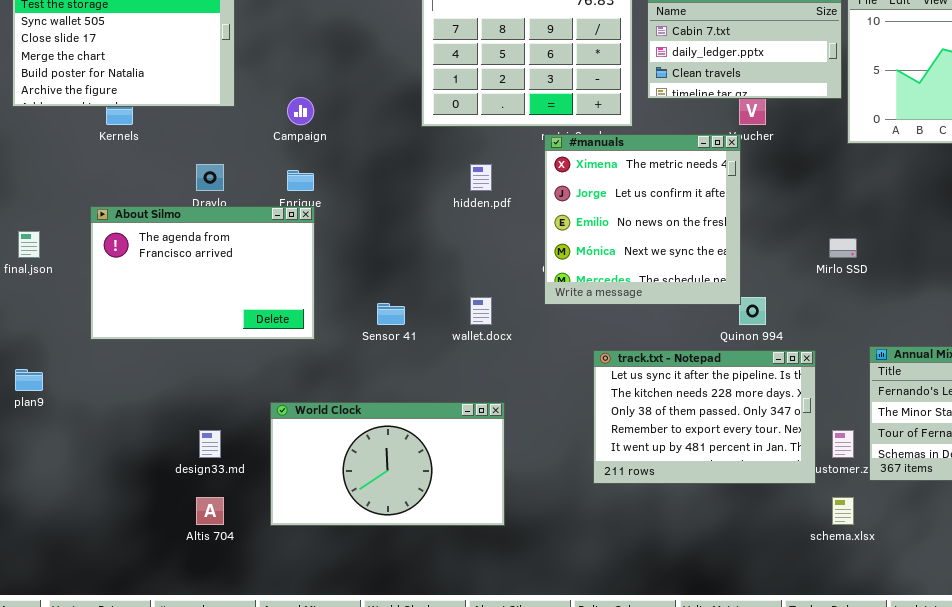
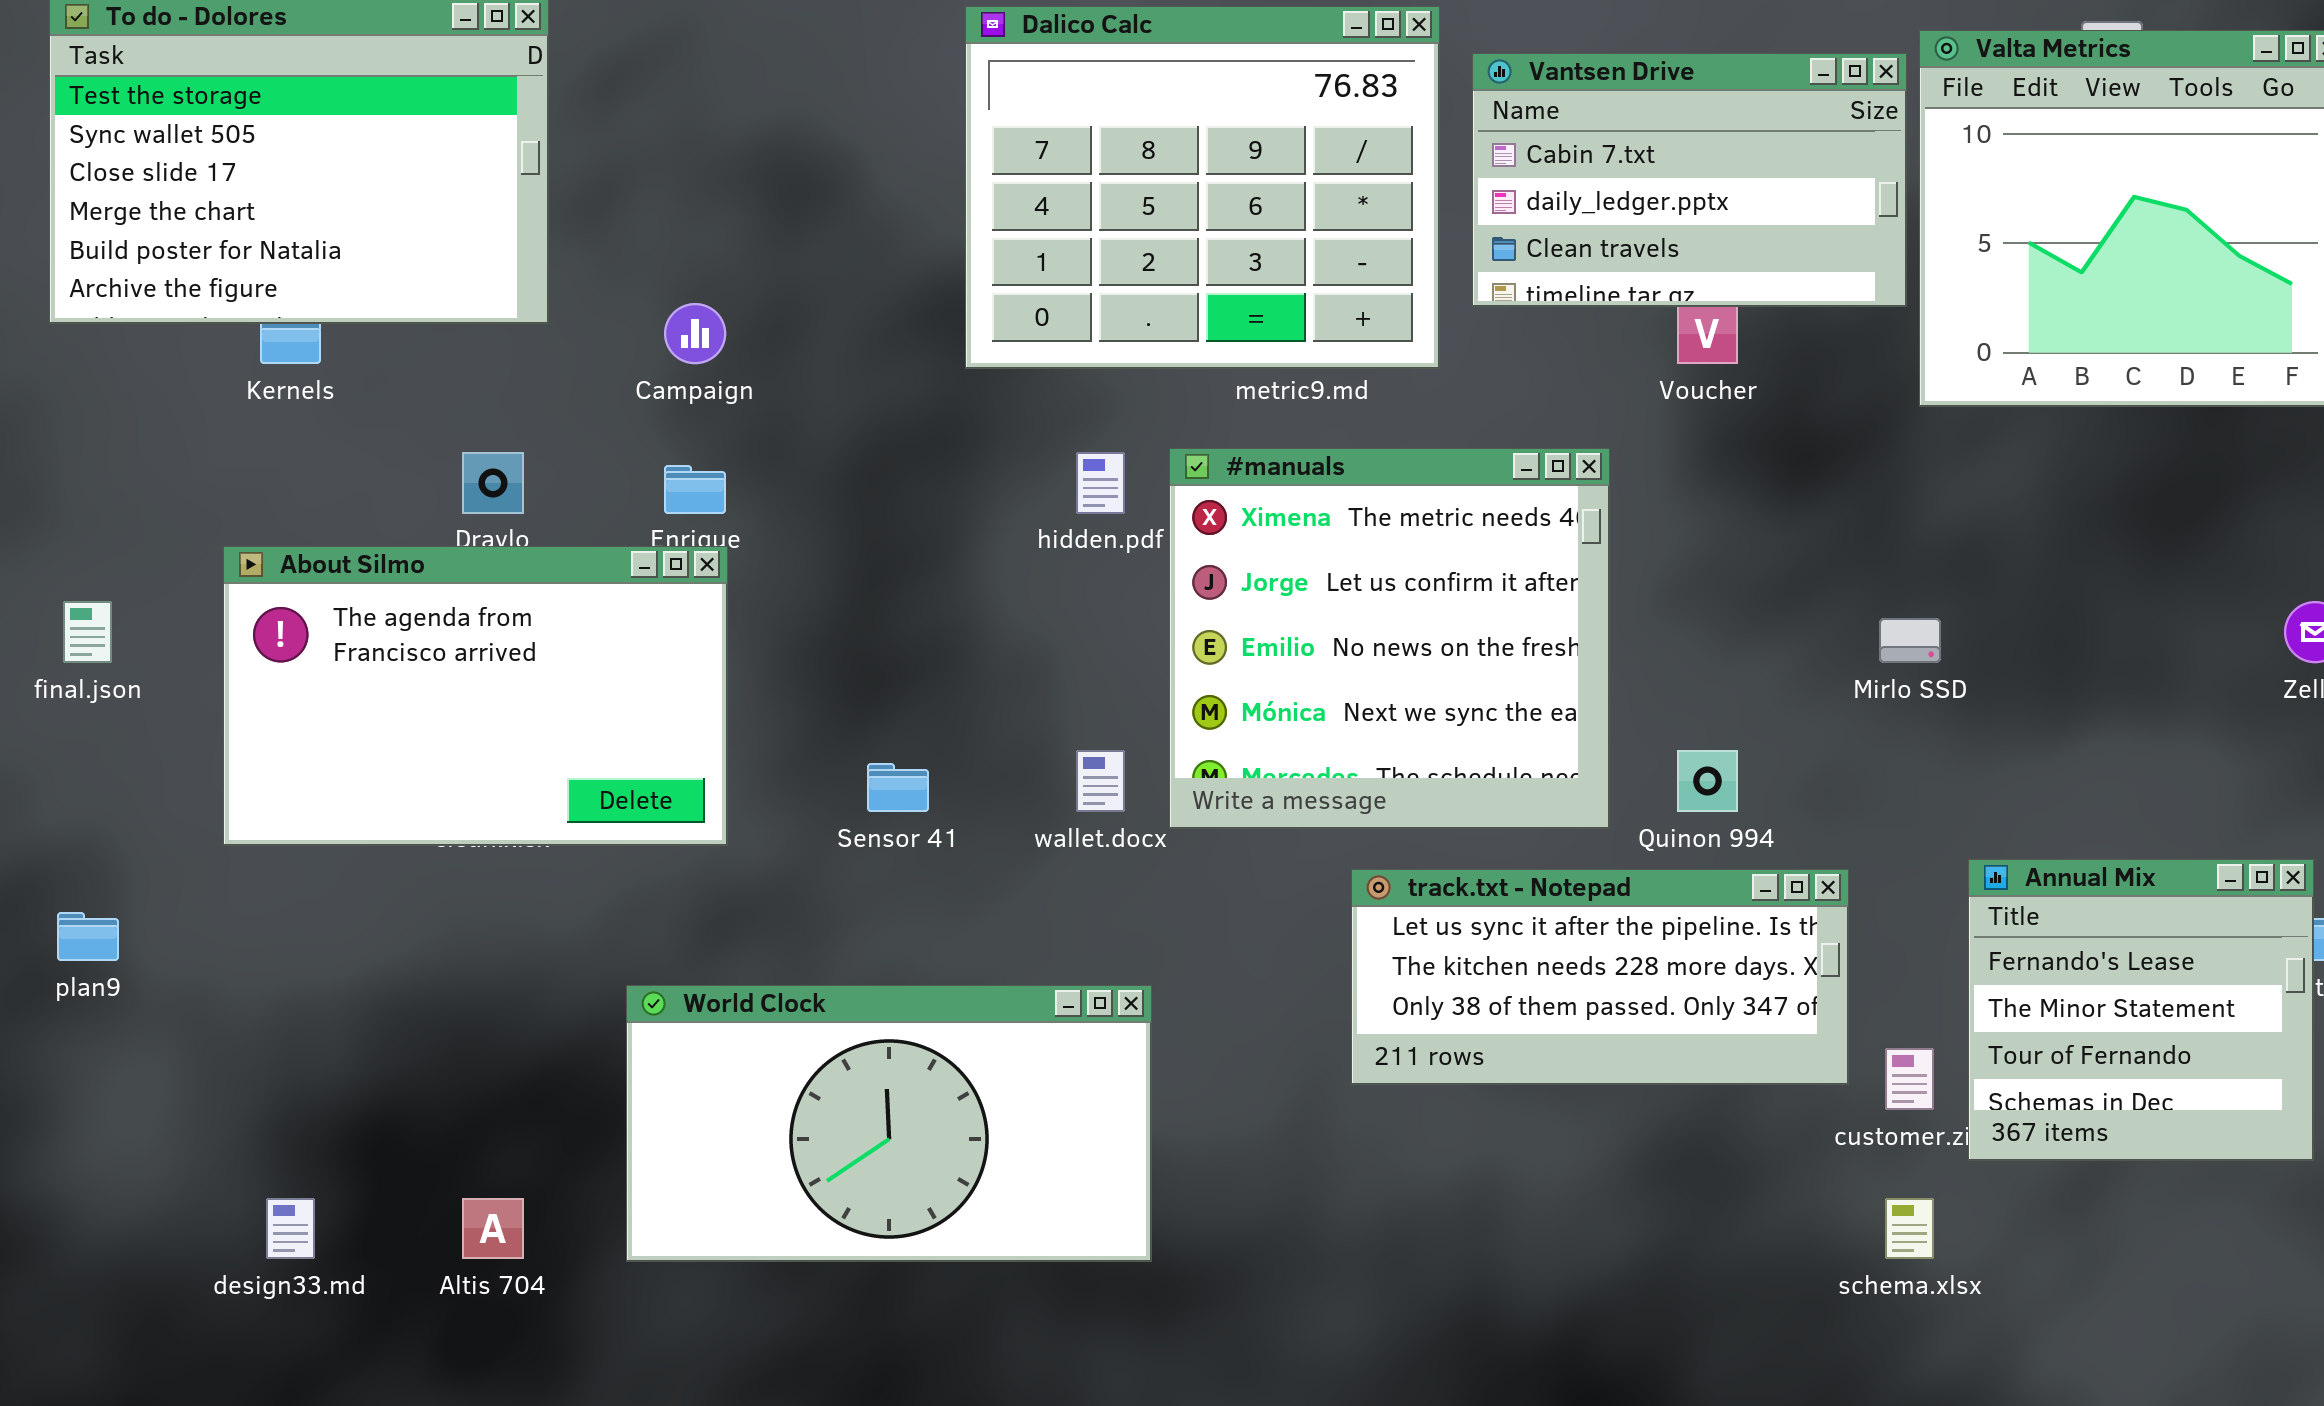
#manuals: [544,134,741,305] -> [1169,448,1610,829], moved
track.txt - Notepad: [593,350,816,484] -> [1351,869,1849,1085], resized
design33.md: [199,430,221,458] -> [266,1198,315,1259], moved

